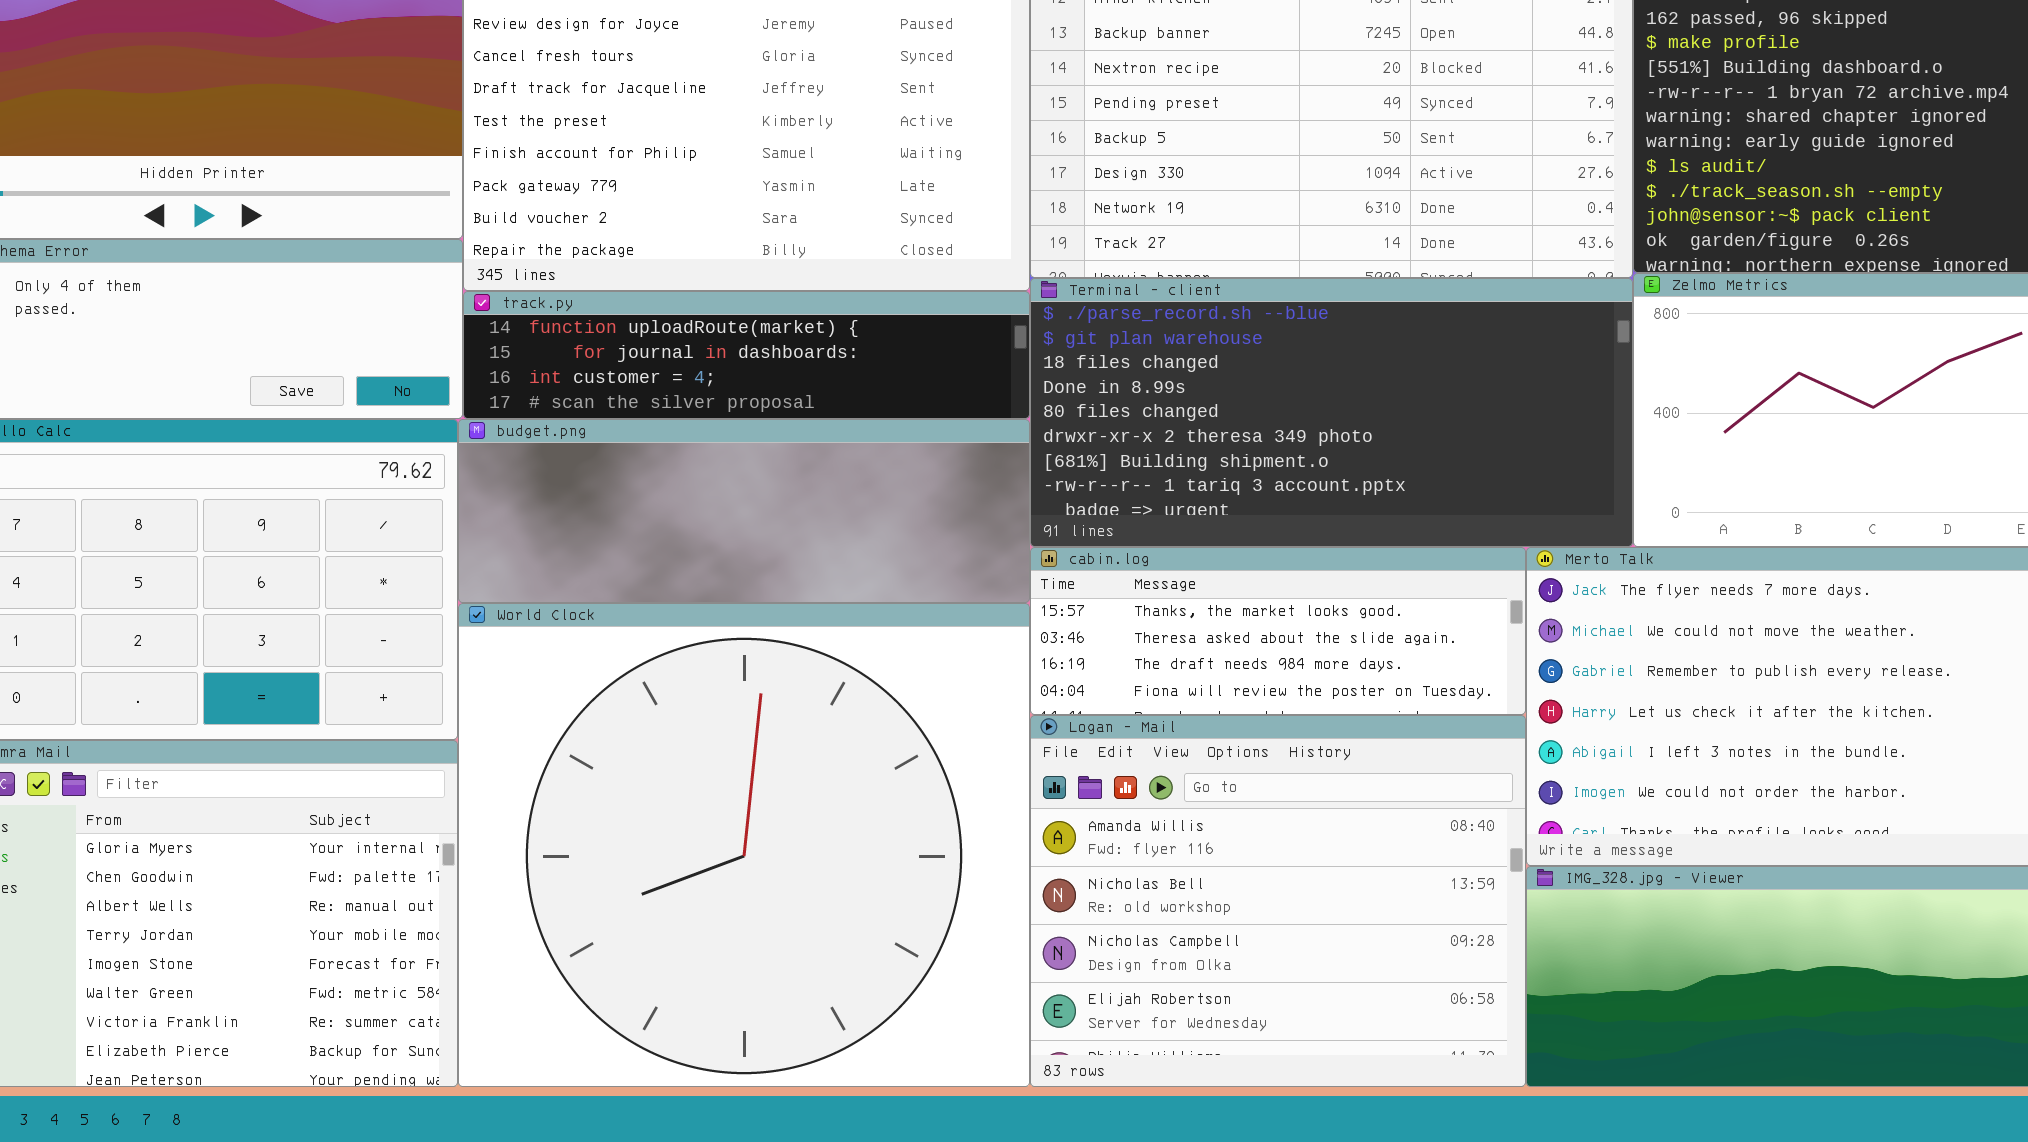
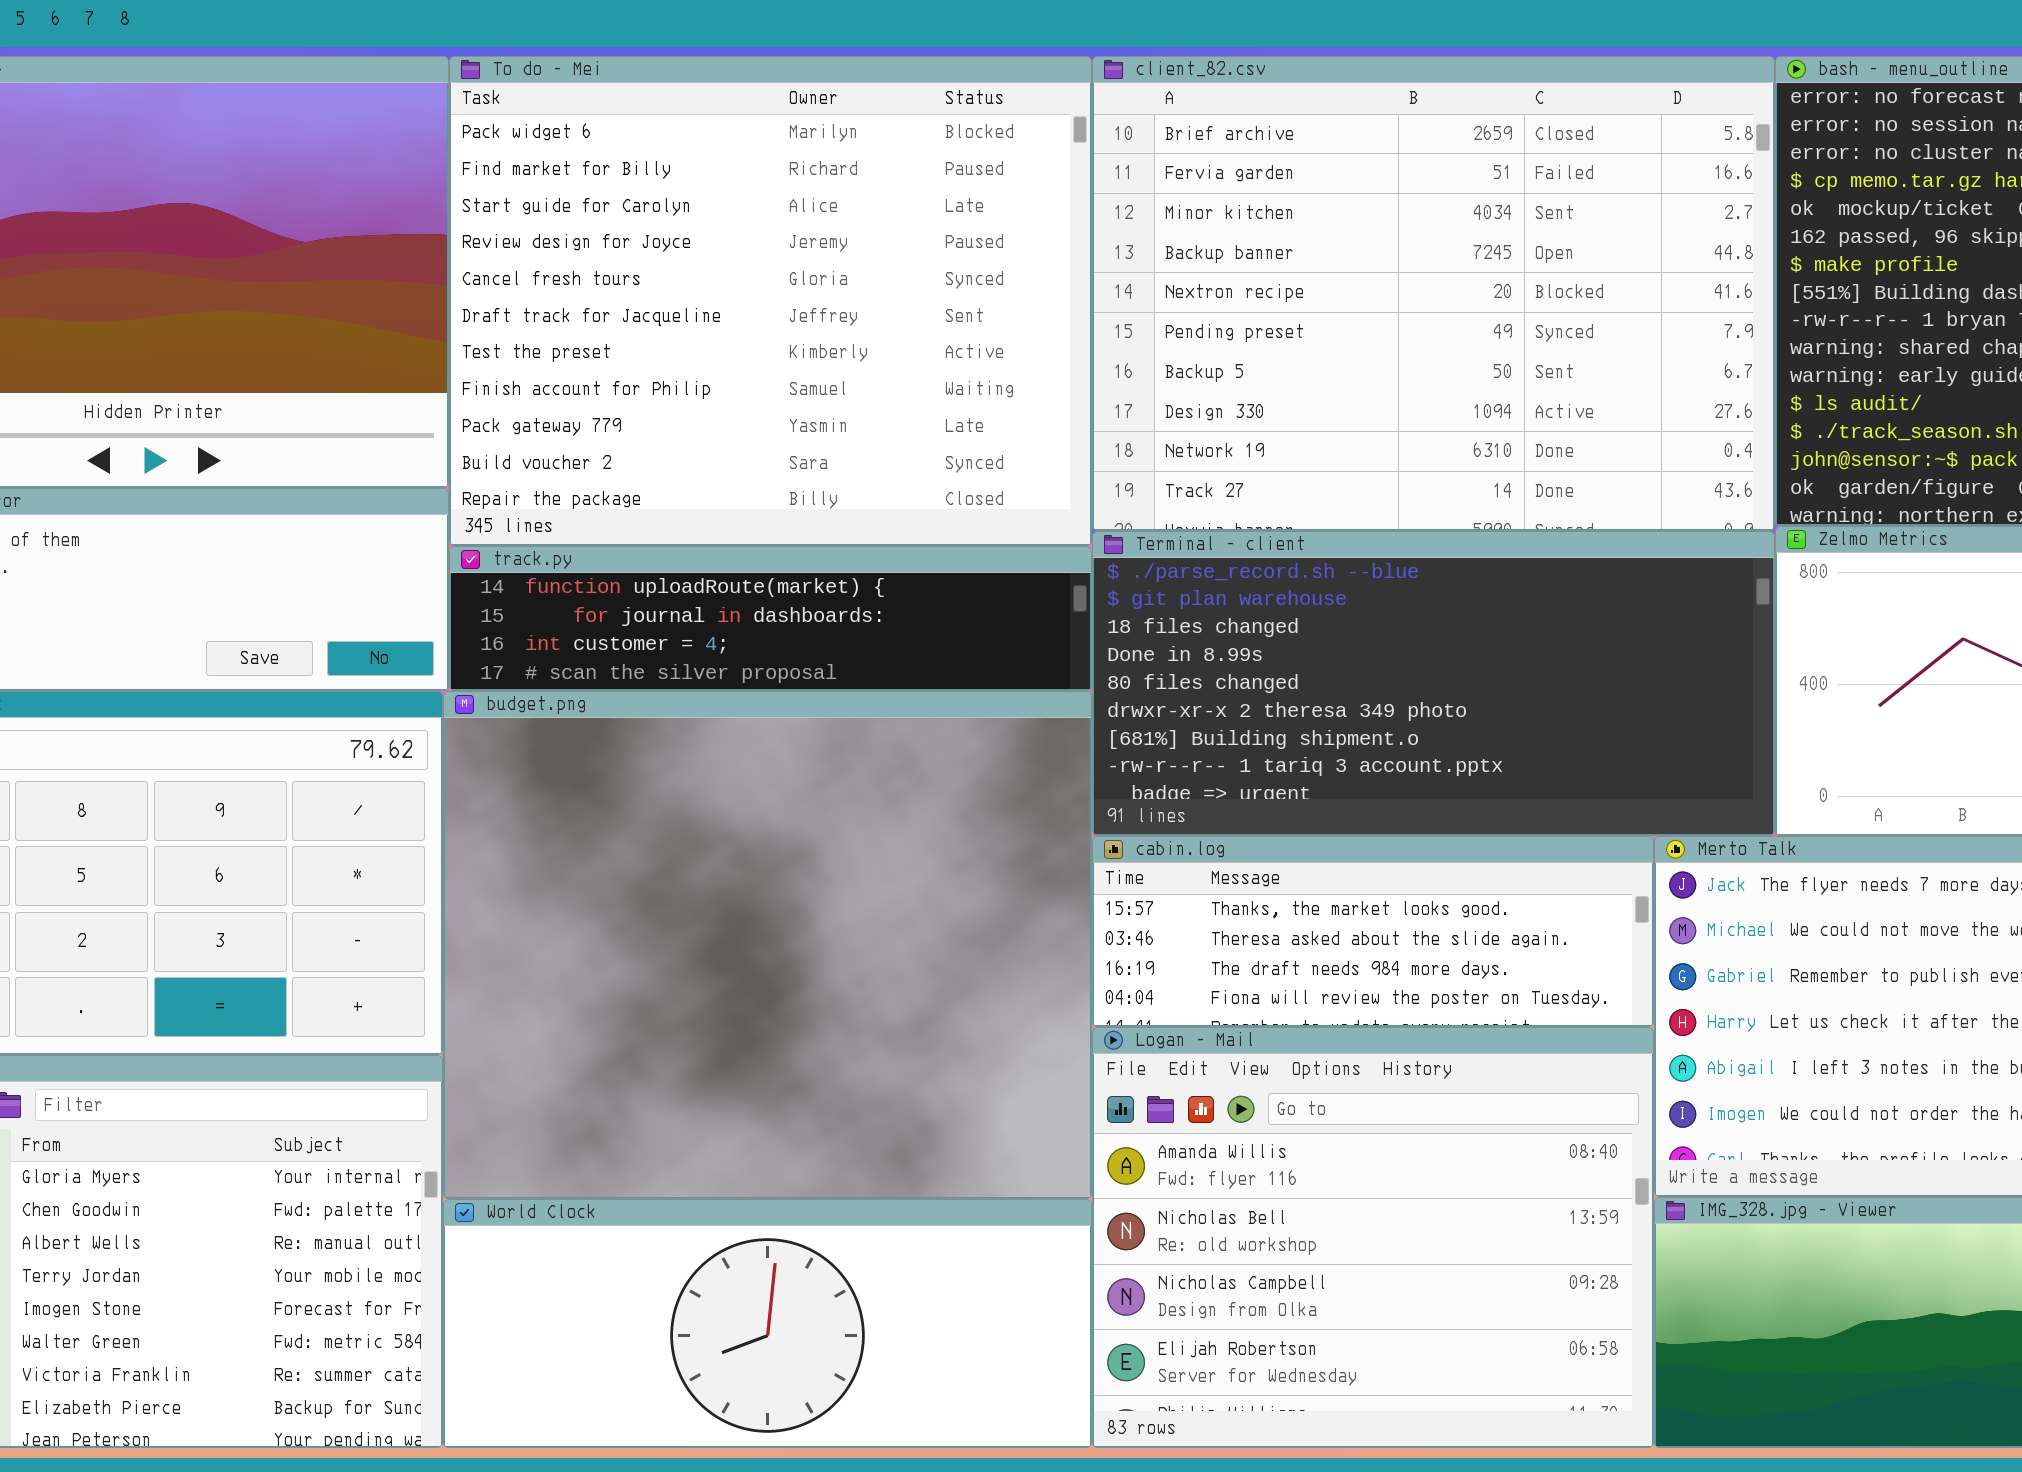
budget.png: [458,419,1030,603] -> [443,691,1092,1199], resized
World Clock: [458,603,1030,1087] -> [443,1199,1092,1448], resized

